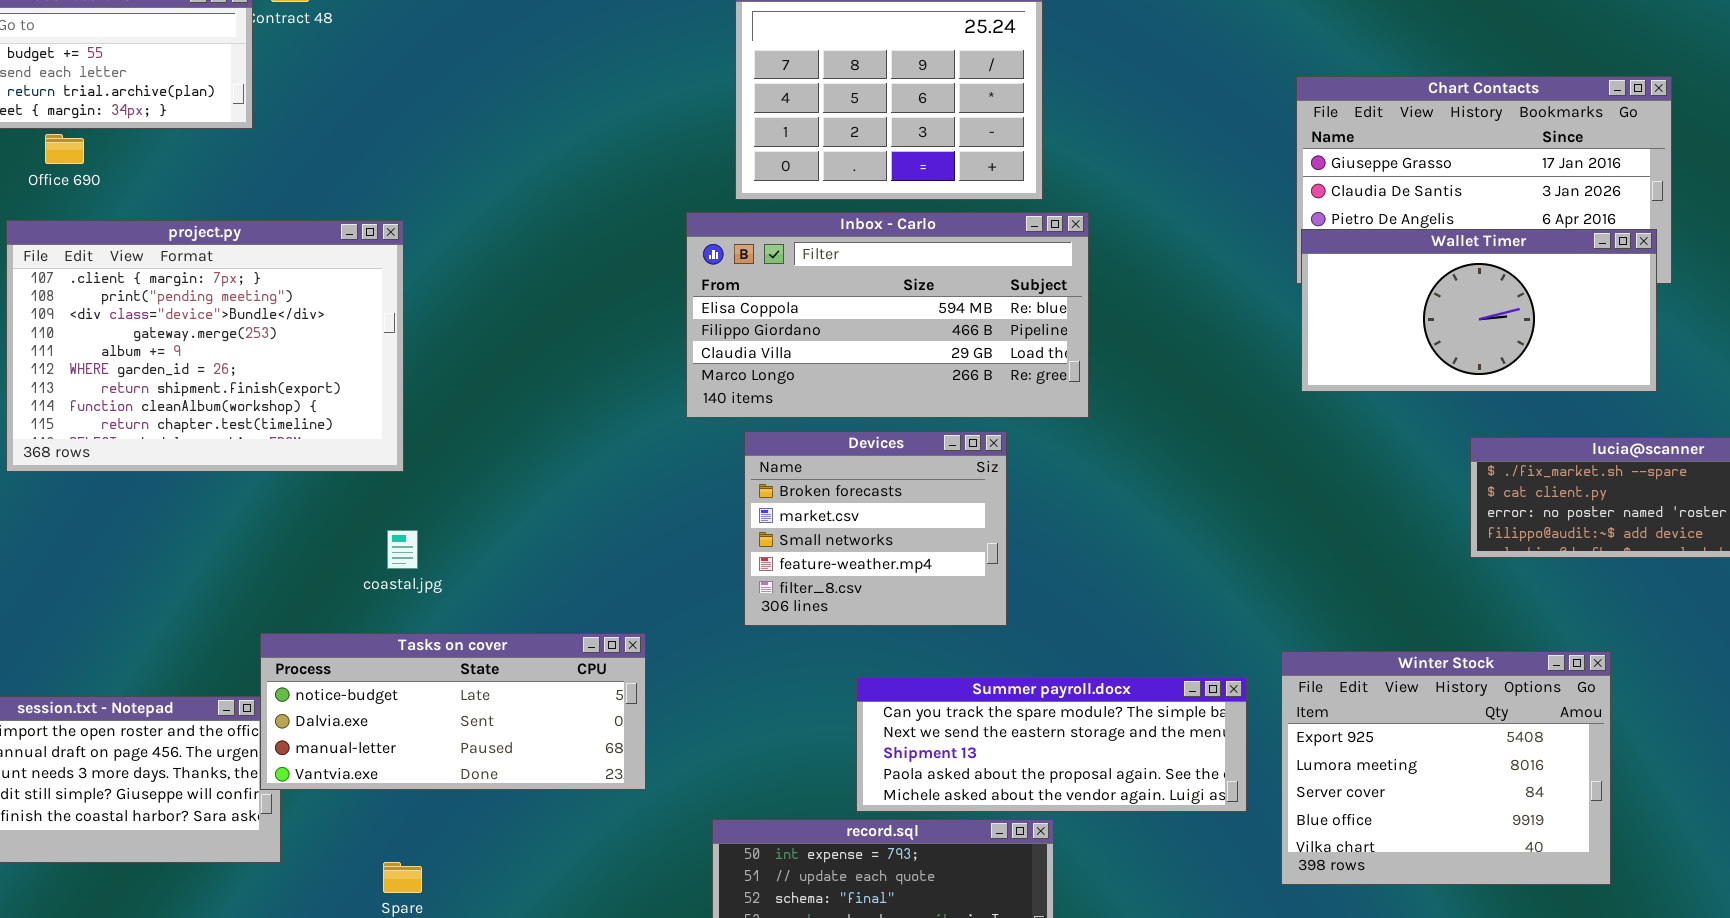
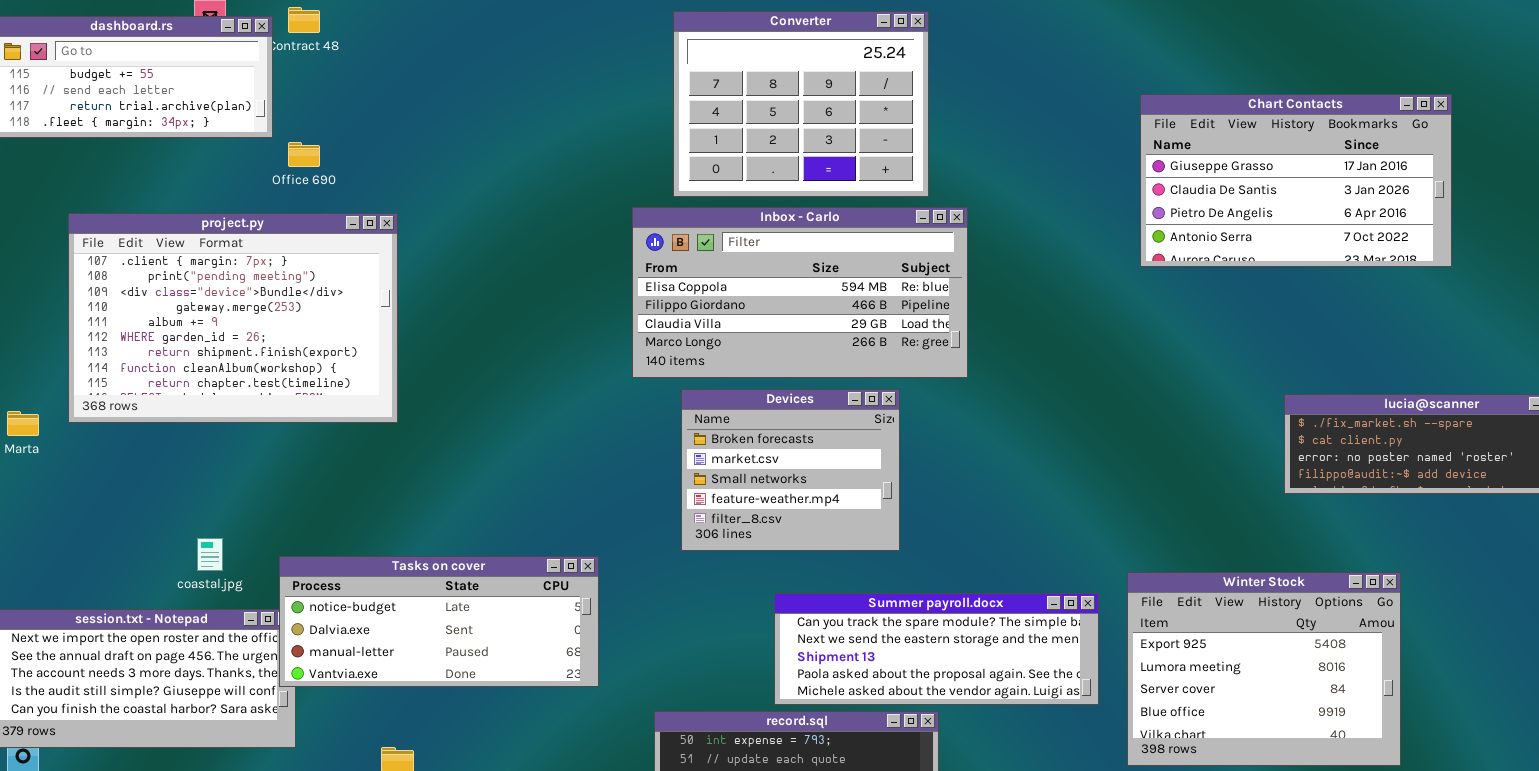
Office 690: [45,134,84,164] -> [288,142,320,167], moved
Wallet Timer: [1301,229,1657,392] -> none, closed
coastal.jpg: [387,530,418,569] -> [197,538,223,571], moved

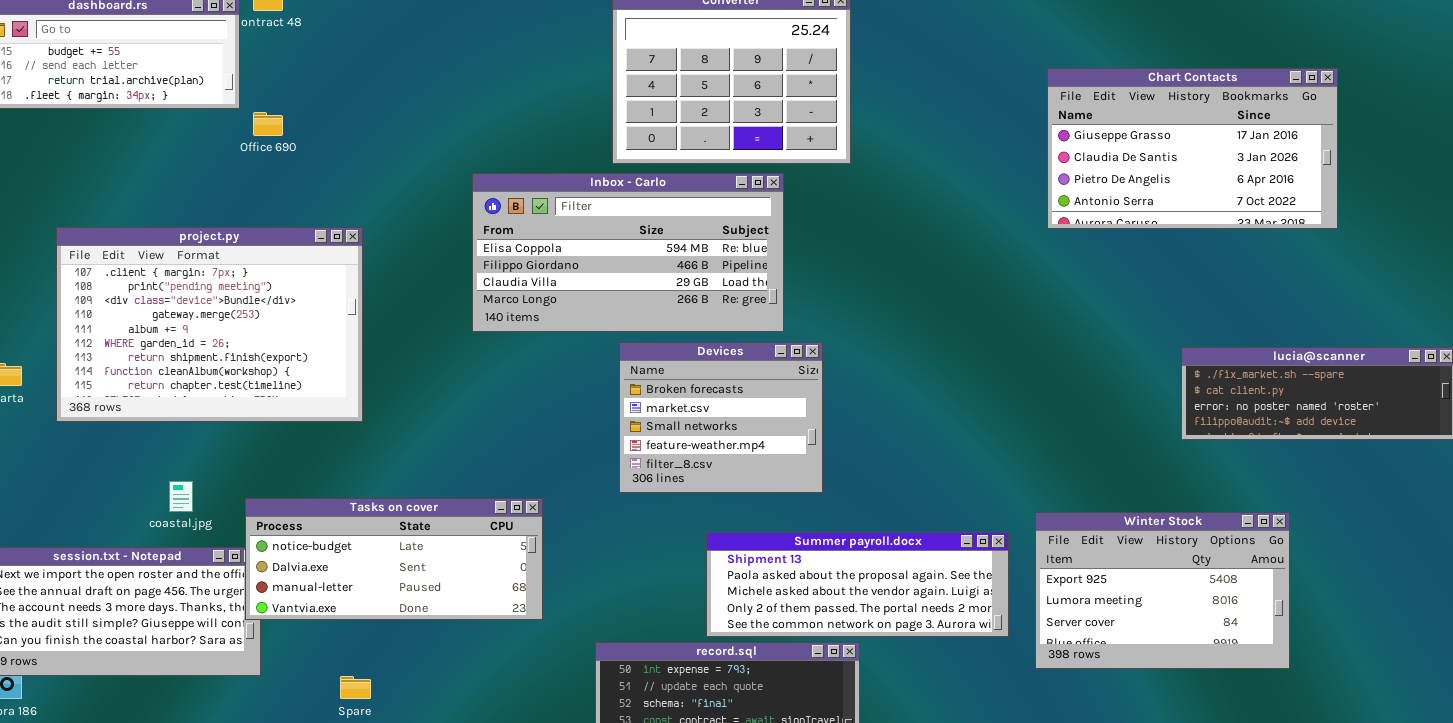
Inbox - Carlo: [632,207,968,378] -> [472,173,784,332], moved
project.py: [68,213,398,423] -> [56,227,363,422], moved
Winter Stock: [1127,572,1401,766] -> [1035,512,1290,669], resized
Summer payroll.docx: [774,593,1099,705] -> [706,532,1009,637], scrolled down 2 rows

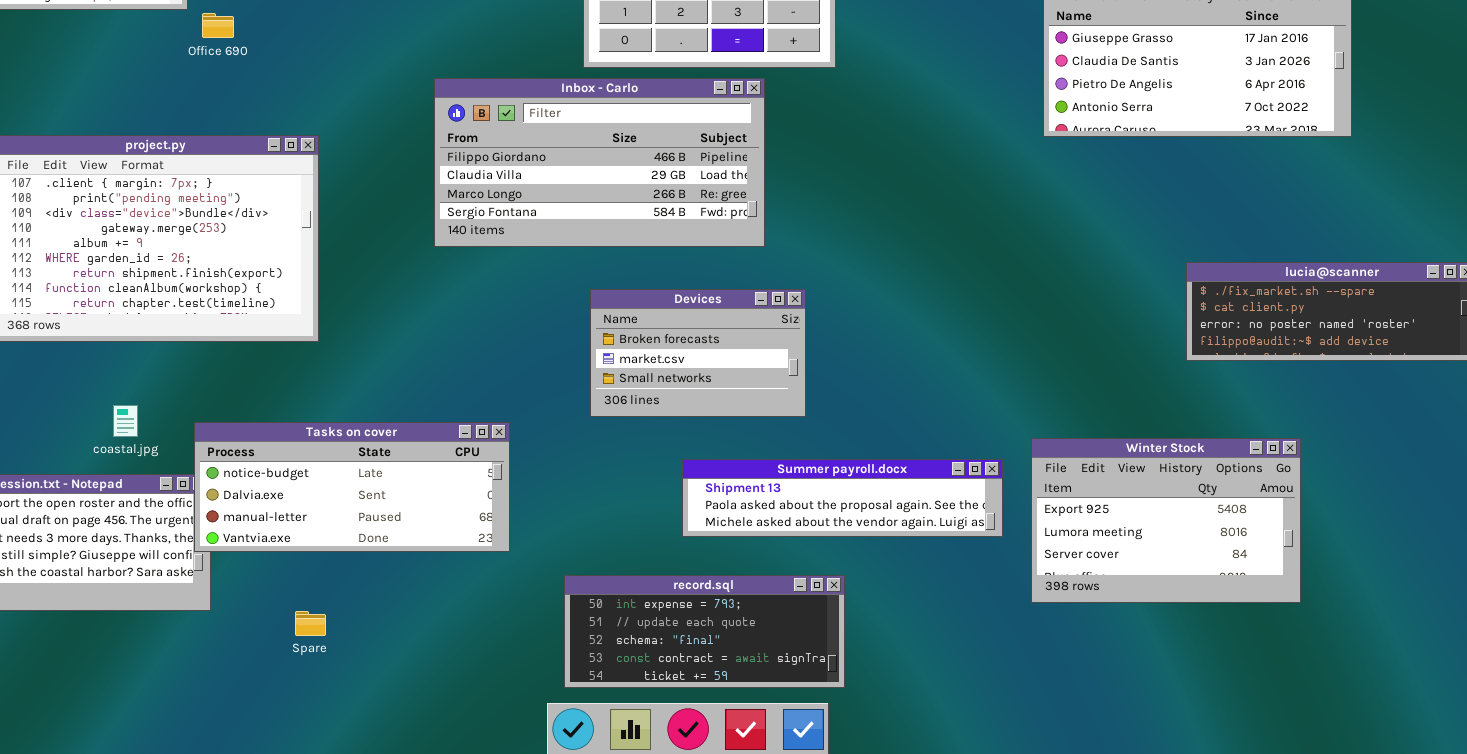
Inbox - Carlo: [472,173,784,332] -> [434,78,765,247], scrolled down 1 row
Devices: [619,342,823,493] -> [590,289,806,417], resized
Summer payroll.docx: [706,532,1009,637] -> [682,459,1003,537], resized

